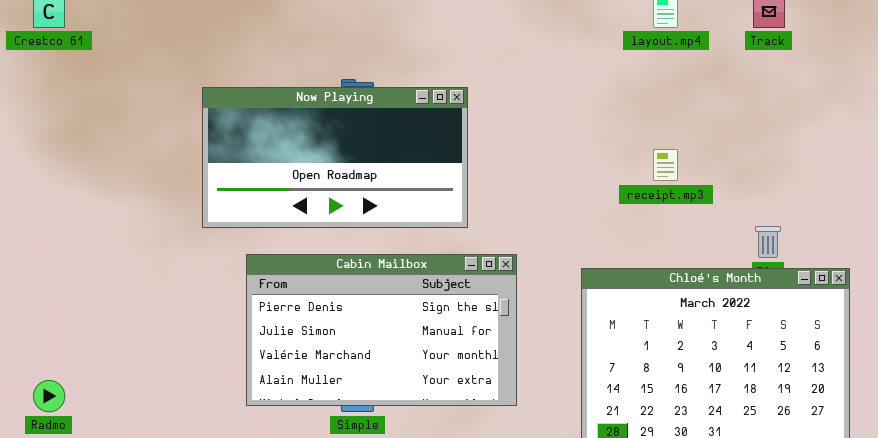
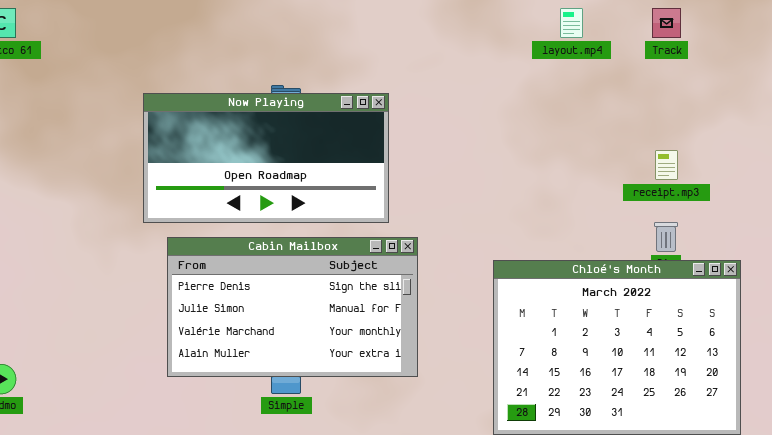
receipt.mp3: [653,149,678,181] -> [655,150,678,180], moved
Cabin Mailbox: [246,254,517,406] -> [167,237,418,377], moved

